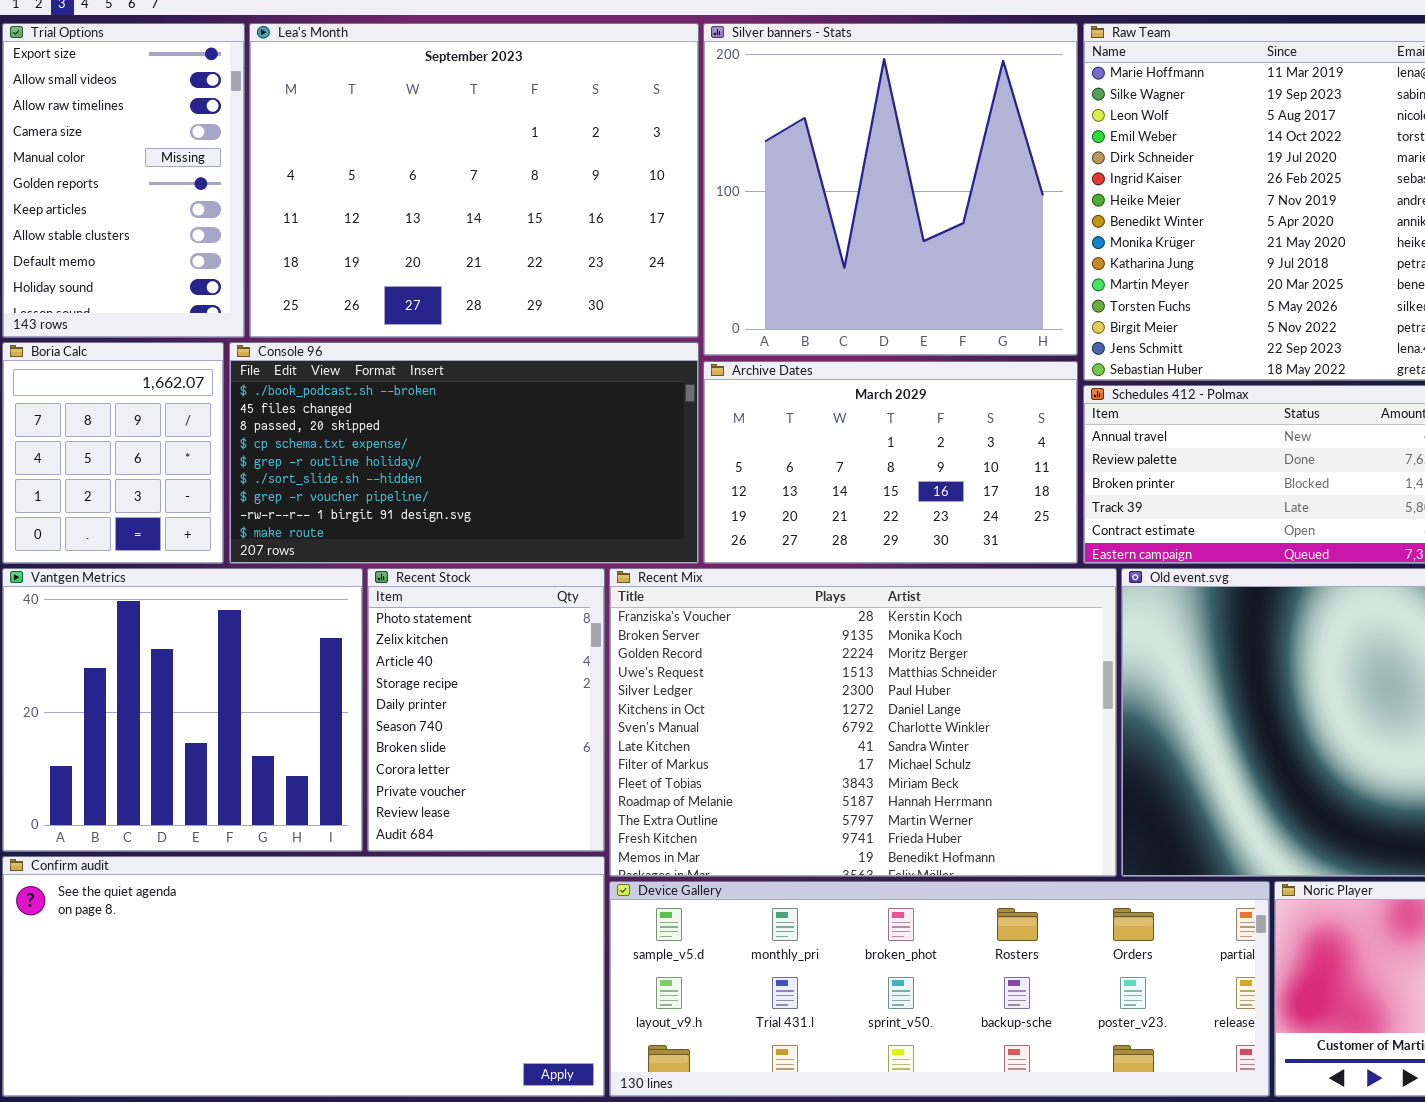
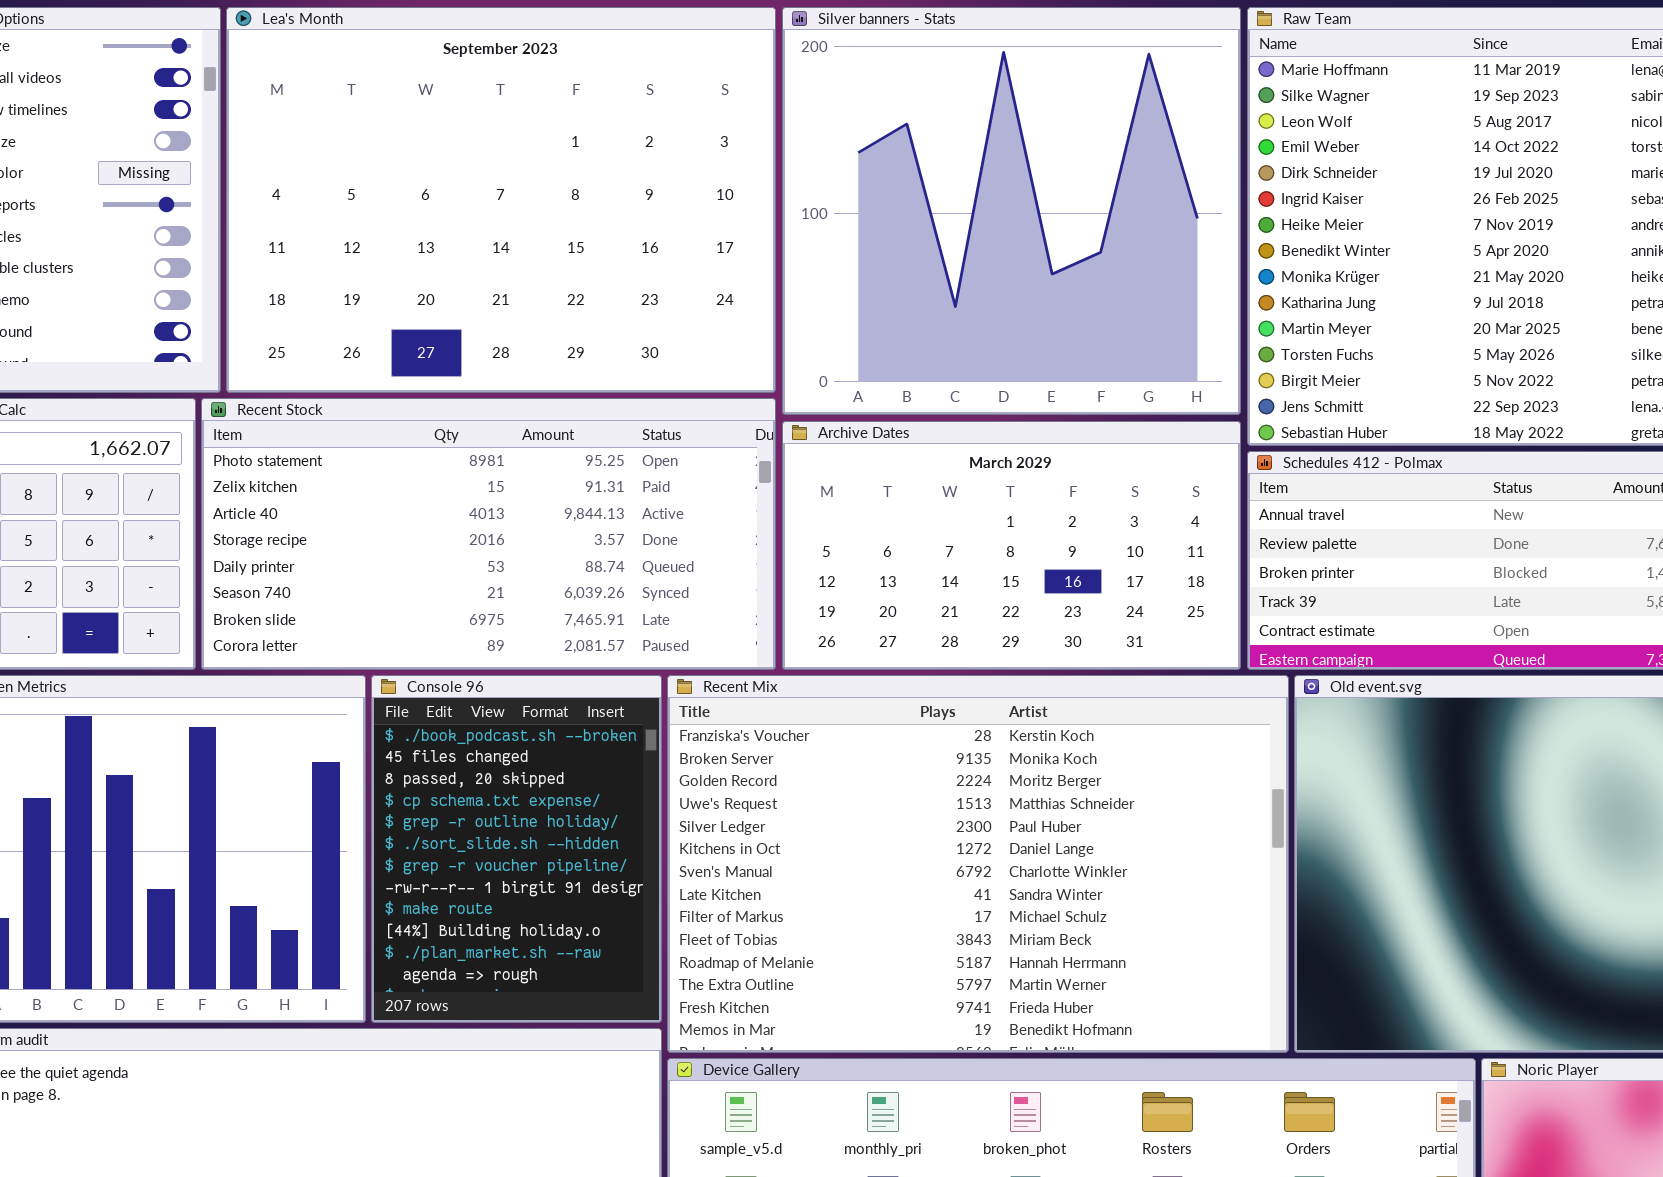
Console 96: [229,342,699,564] -> [371,675,662,1023], moved, resized
Recent Stock: [367,568,605,852] -> [201,398,776,670], moved, resized

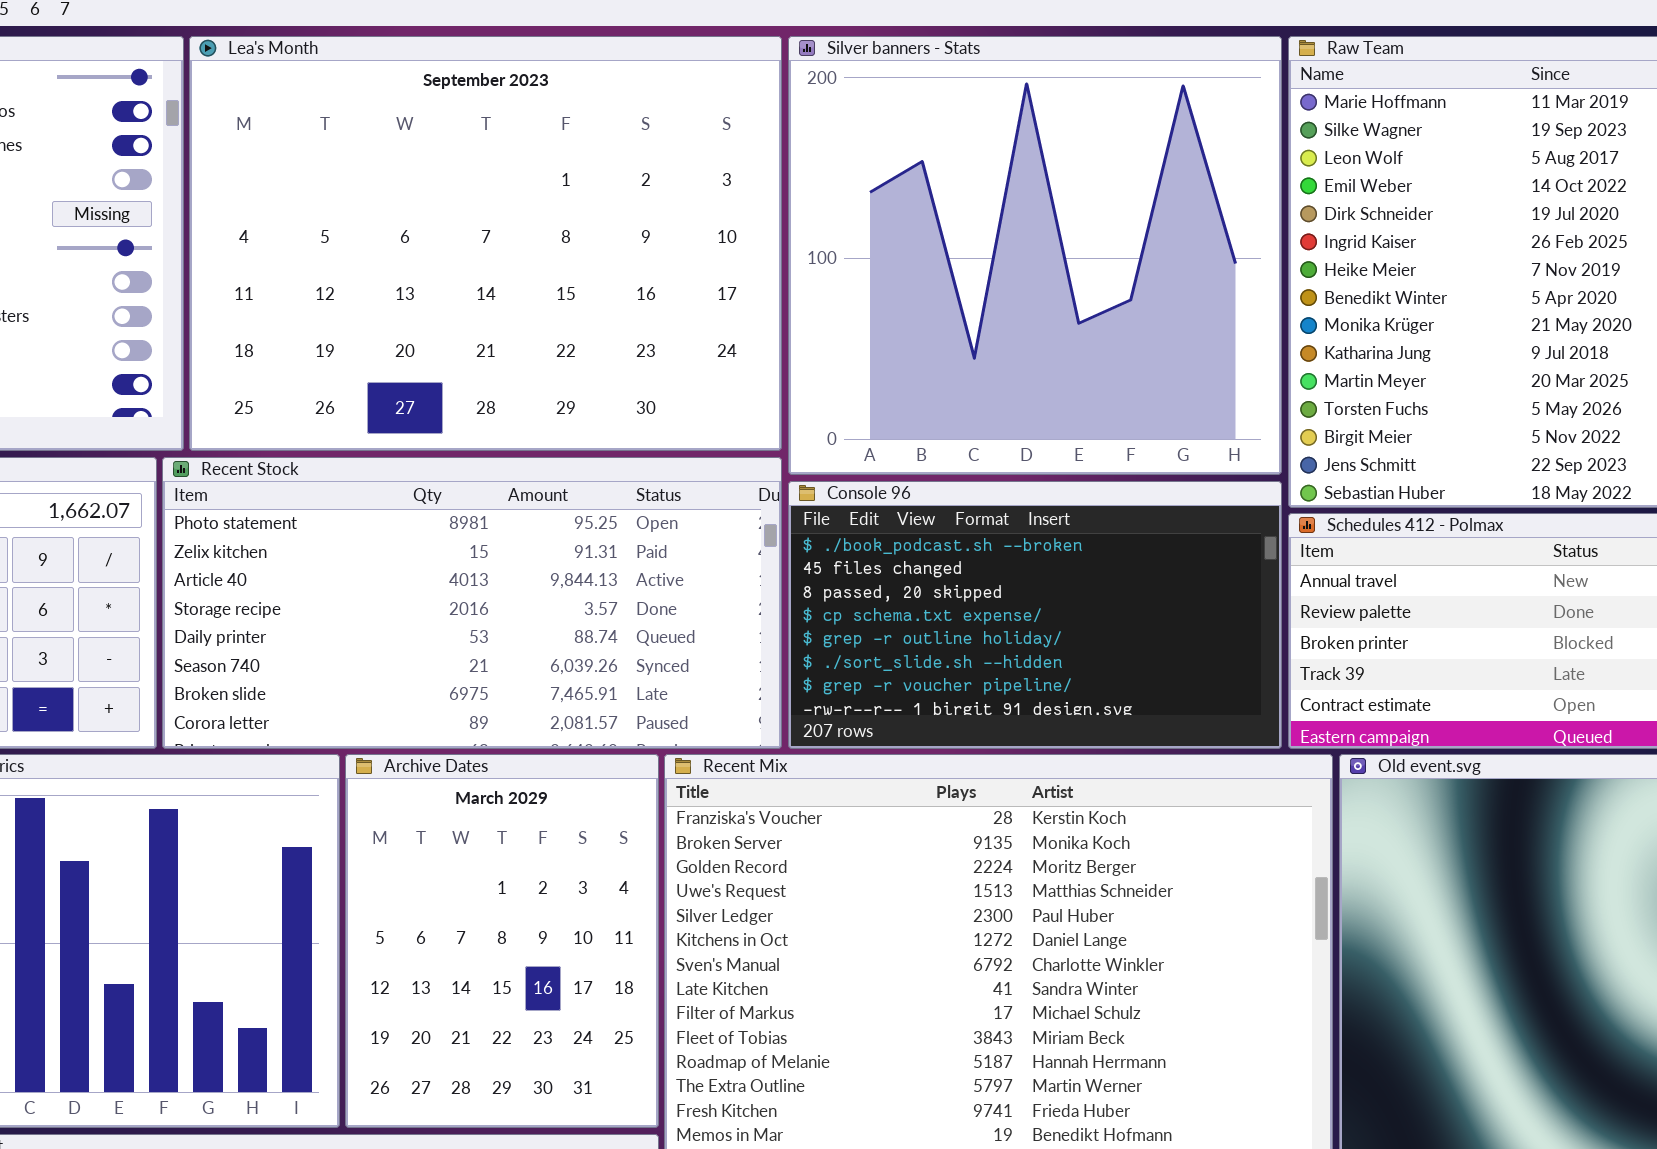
Archive Dates: [782,421,1241,670] -> [345,754,659,1128], moved, resized
Console 96: [371,675,662,1023] -> [788,481,1282,749], moved, resized

